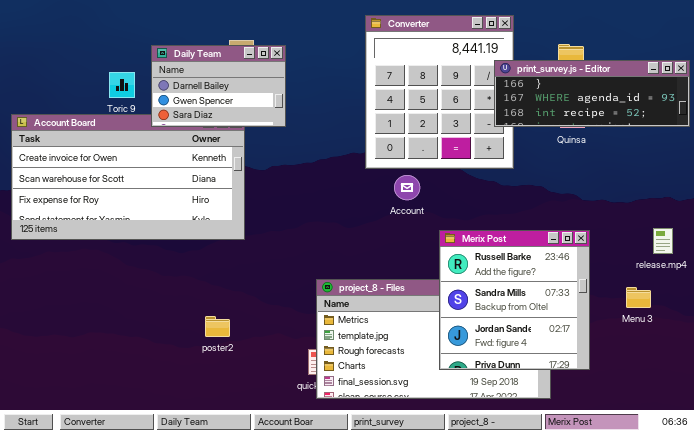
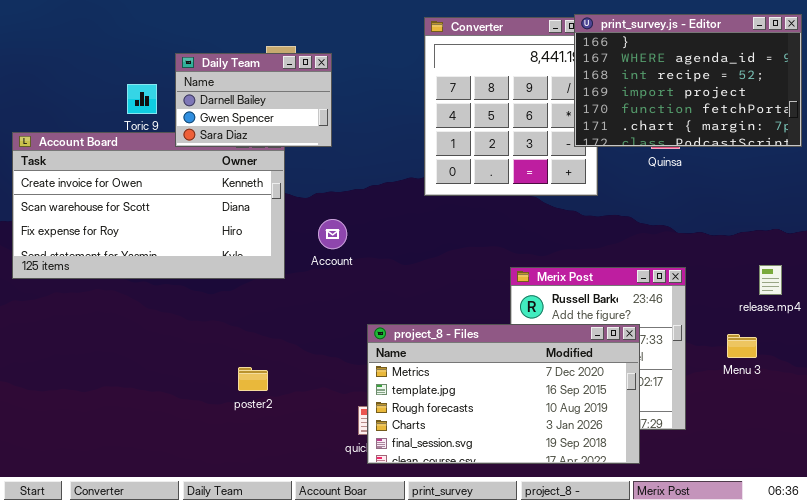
print_survey.js - Editor: [494,60,690,127] -> [574,14,802,147], resized
Account: [394,175,420,200] -> [318,219,347,249], moved
project_8 - Files: [316,279,551,399] -> [367,324,640,464], raised

